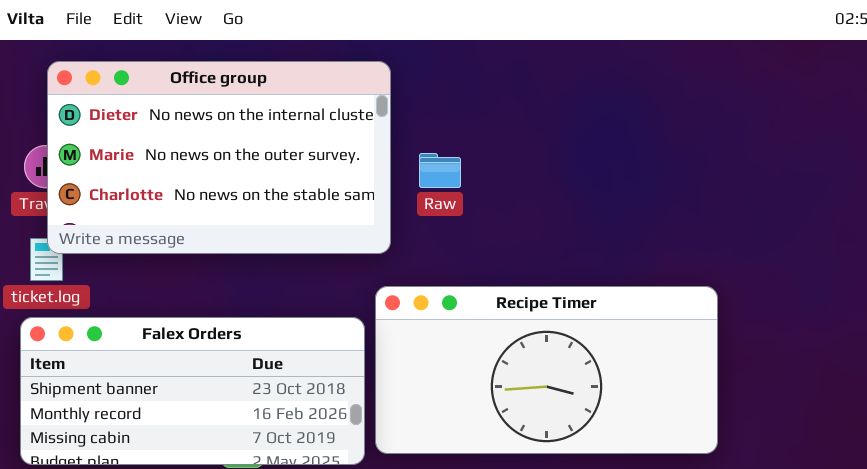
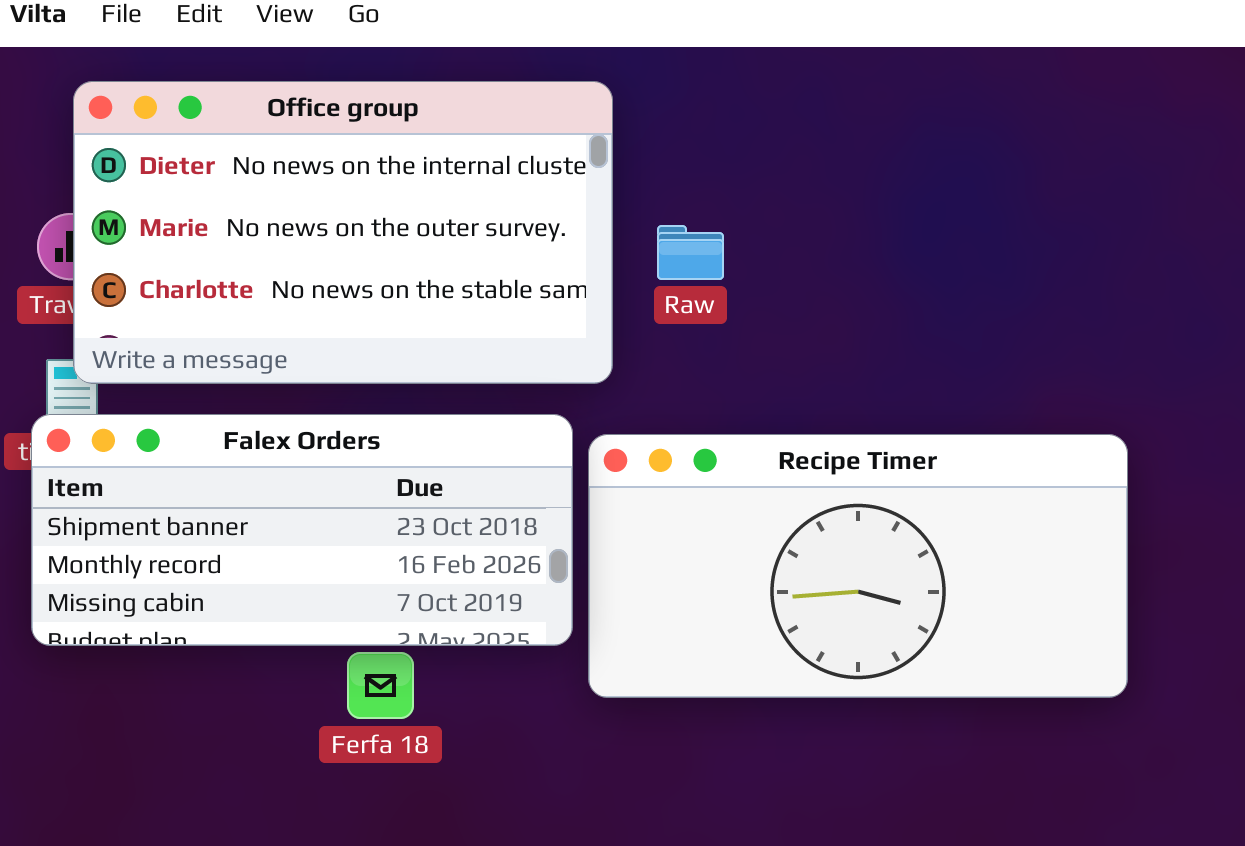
Falex Orders: [20,317,365,465] -> [31,414,573,646], moved

